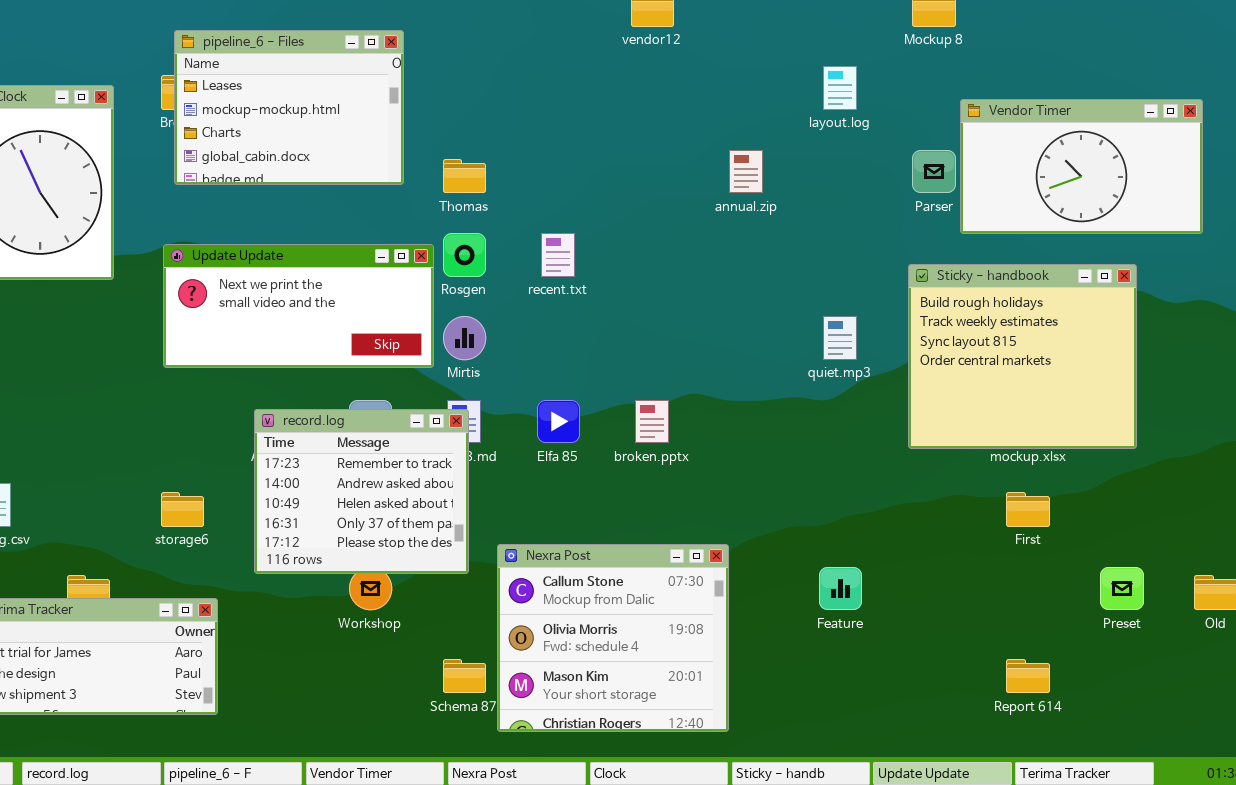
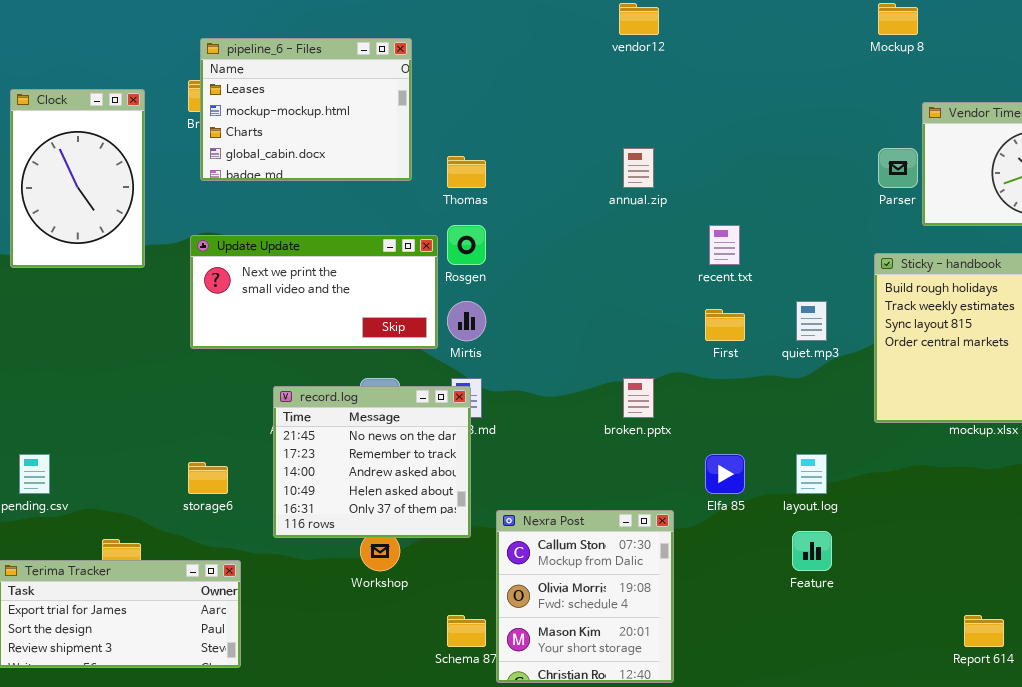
layout.log: [823,66,857,110] -> [796,454,827,494], moved
annual.zip: [729,150,763,193] -> [623,148,654,188], moved
recent.txt: [541,233,575,277] -> [709,225,740,265], moved
Elfa 85: [537,400,580,443] -> [705,454,745,494], moved
record.log: [254,409,469,574] -> [273,386,471,538], scrolled up 1 row
First: [1006,492,1050,527] -> [705,309,745,341], moved
Nexra Post: [497,544,729,732] -> [496,510,674,683], resized

